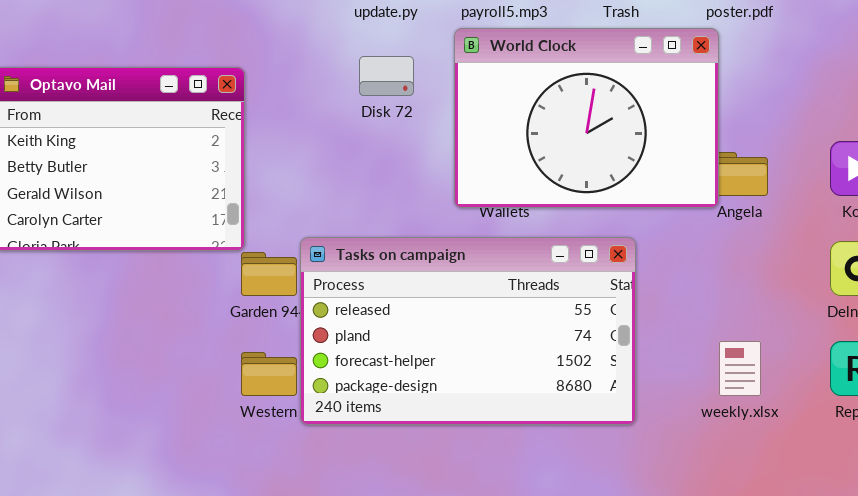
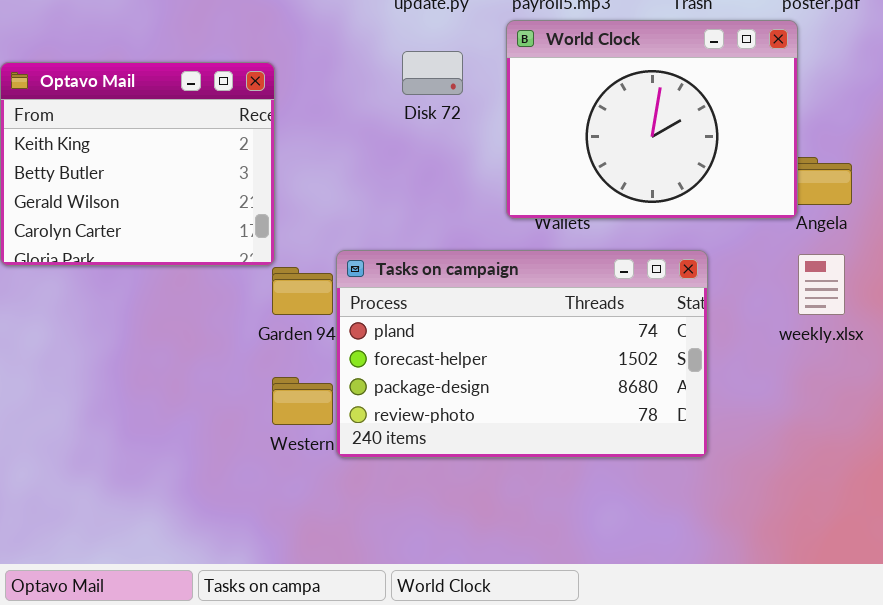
Tasks on campaign: [300,237,636,425] -> [336,250,708,458], scrolled down 1 row
weekly.xlsx: [719,341,761,396] -> [798,254,845,315], moved

